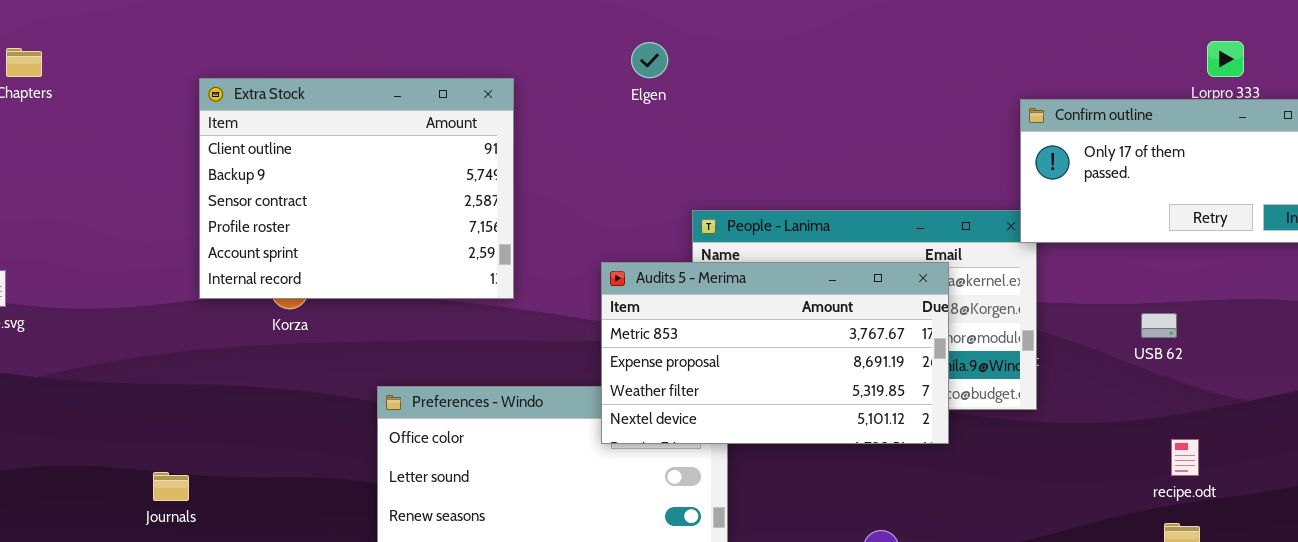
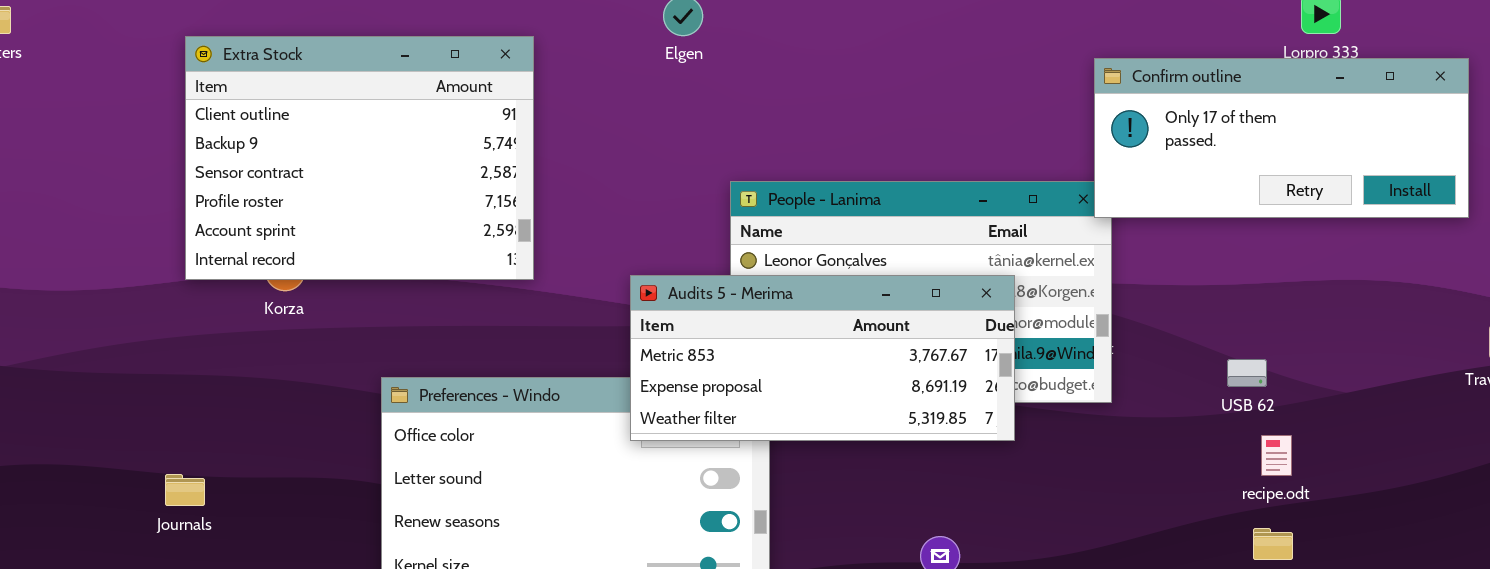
Audits 5 - Merima: [601,262,949,444] -> [630,275,1015,441], resized
USB 62: [1141,313,1177,338] -> [1227,359,1267,387], moved
Journals: [153,472,189,501] -> [165,474,205,506], moved

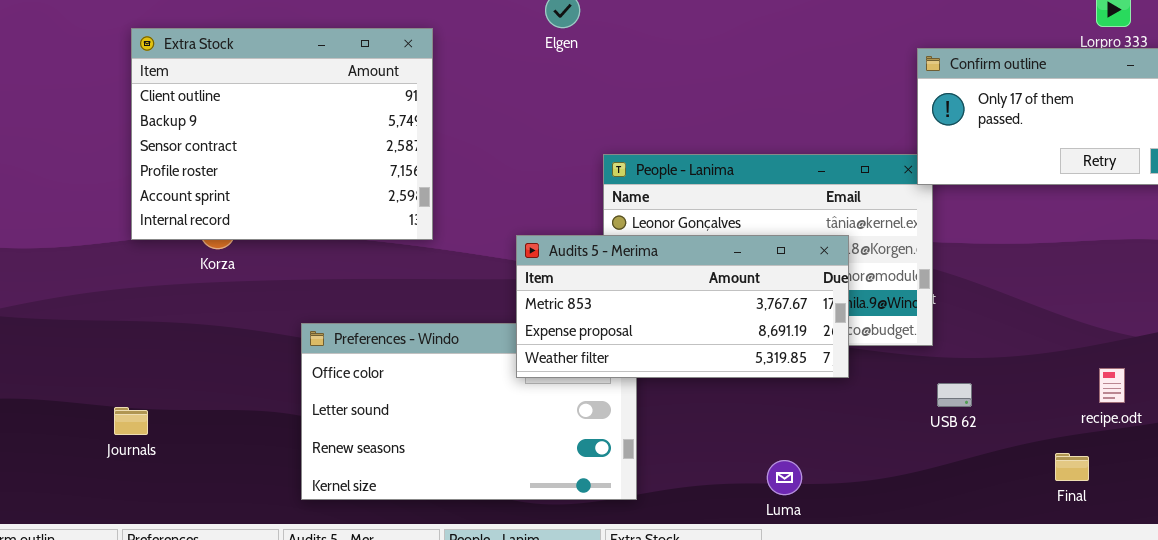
USB 62: [1227,359,1267,387] -> [937,383,972,407], moved
recipe.odt: [1261,435,1292,476] -> [1099,368,1125,403], moved

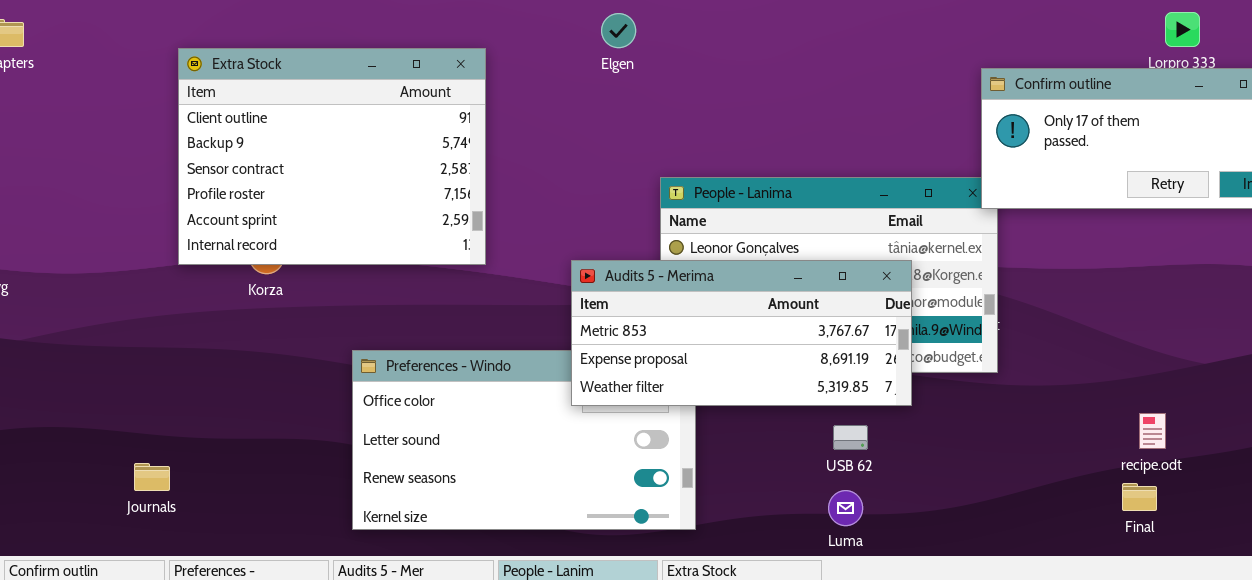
recipe.odt: [1099,368,1125,403] -> [1139,413,1166,449], moved
USB 62: [937,383,972,407] -> [833,425,868,450], moved
Journals: [114,407,148,435] -> [134,463,170,491], moved

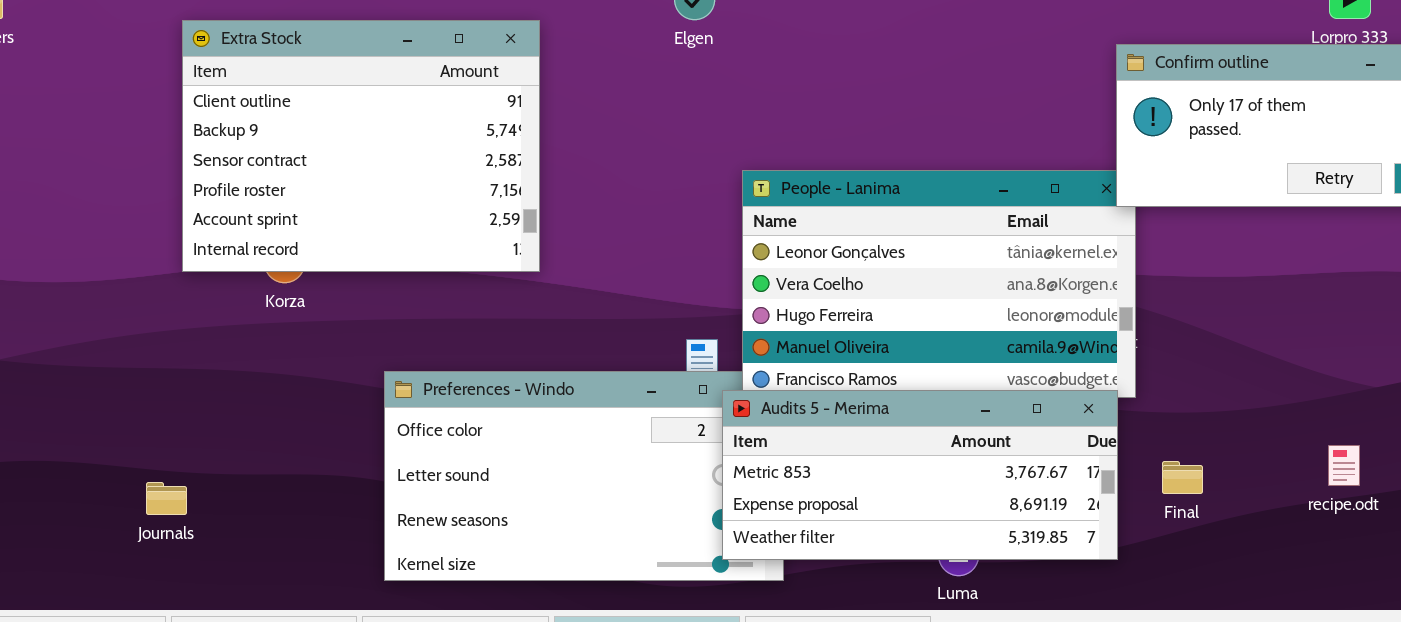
Audits 5 - Merima: [571,260,912,406] -> [722,390,1118,560], moved
recipe.odt: [1139,413,1166,449] -> [1328,445,1360,486], moved
Journals: [134,463,170,491] -> [146,482,187,515], moved
Final: [1122,483,1157,511] -> [1162,461,1203,494], moved

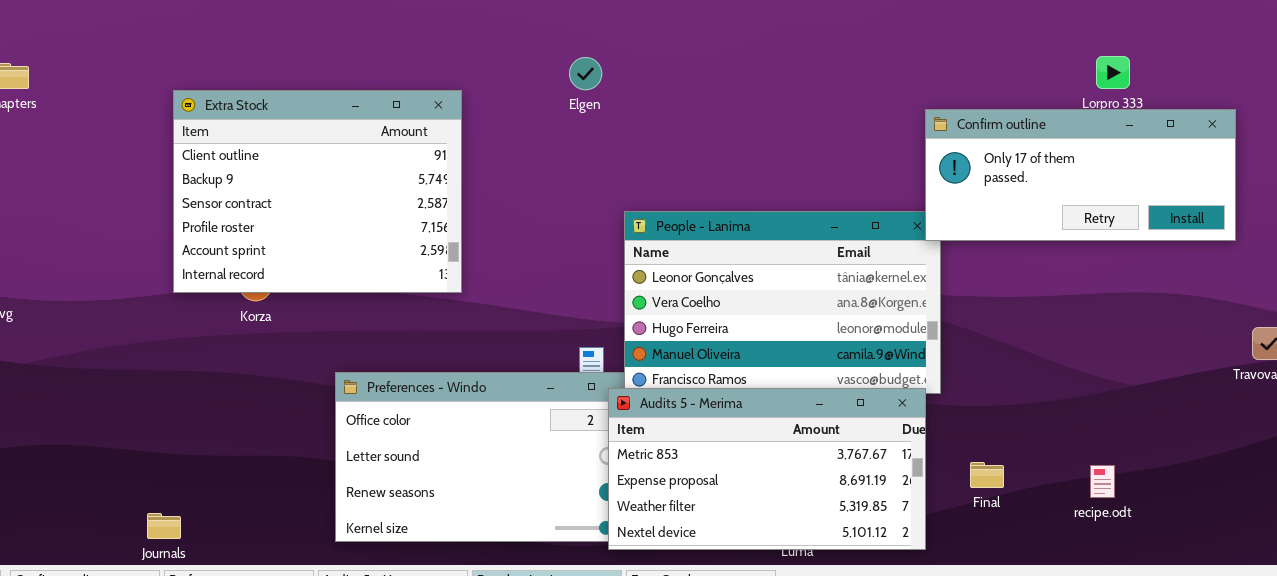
Audits 5 - Merima: [722,390,1118,560] -> [608,388,926,550], resized
recipe.odt: [1328,445,1360,486] -> [1090,465,1115,498], moved
Final: [1162,461,1203,494] -> [970,462,1004,488], moved
Journals: [146,482,187,515] -> [147,513,181,539], moved

